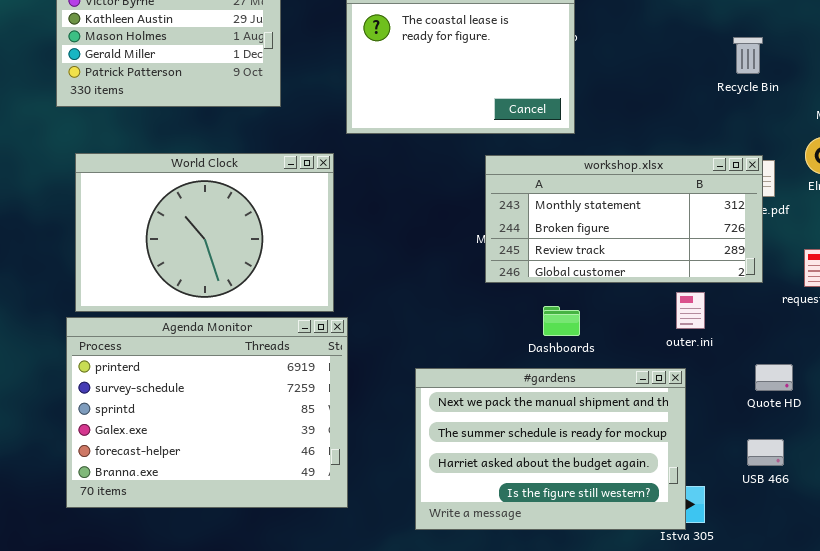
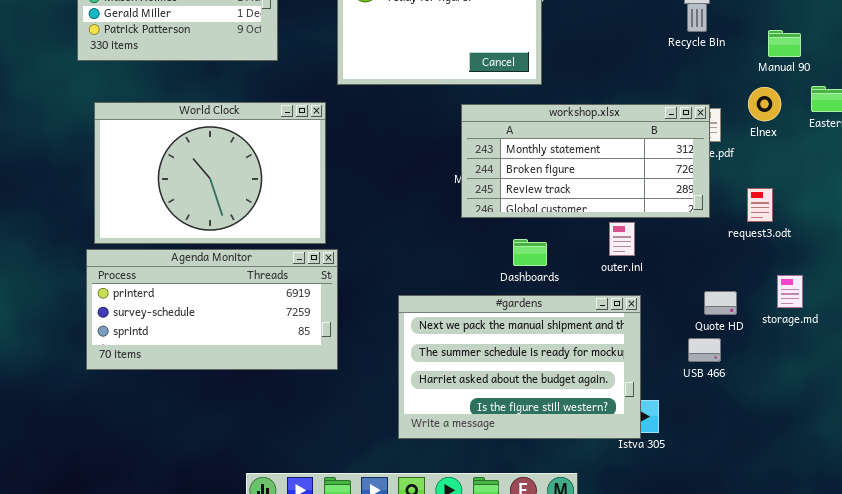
outer.ini: [676,292,705,329] -> [609,222,635,256], moved
Agenda Monitor: [66,317,348,508] -> [86,249,338,370], resized
USB 466: [747,439,784,466] -> [688,338,721,362], moved

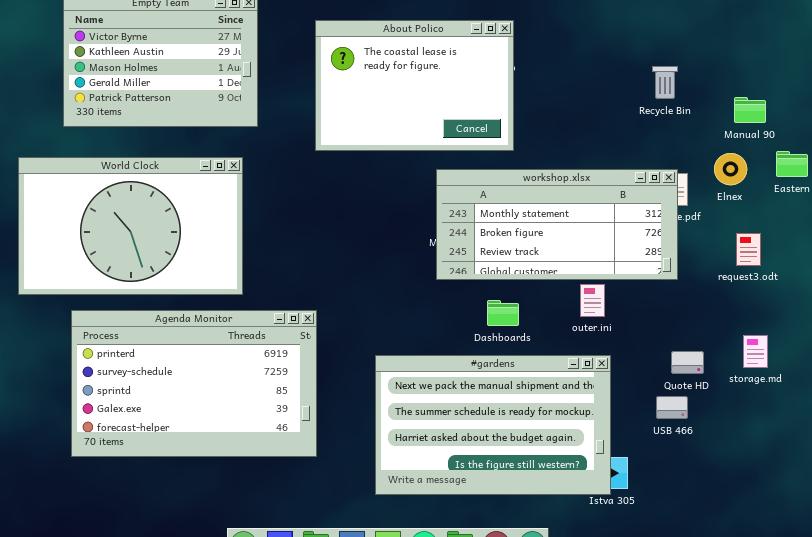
World Clock: [94,102,326,244] -> [18,157,243,295], moved
request3.odt: [747,188,773,222] -> [736,233,761,266], moved
Agenda Monitor: [86,249,338,370] -> [71,310,317,457], resized

